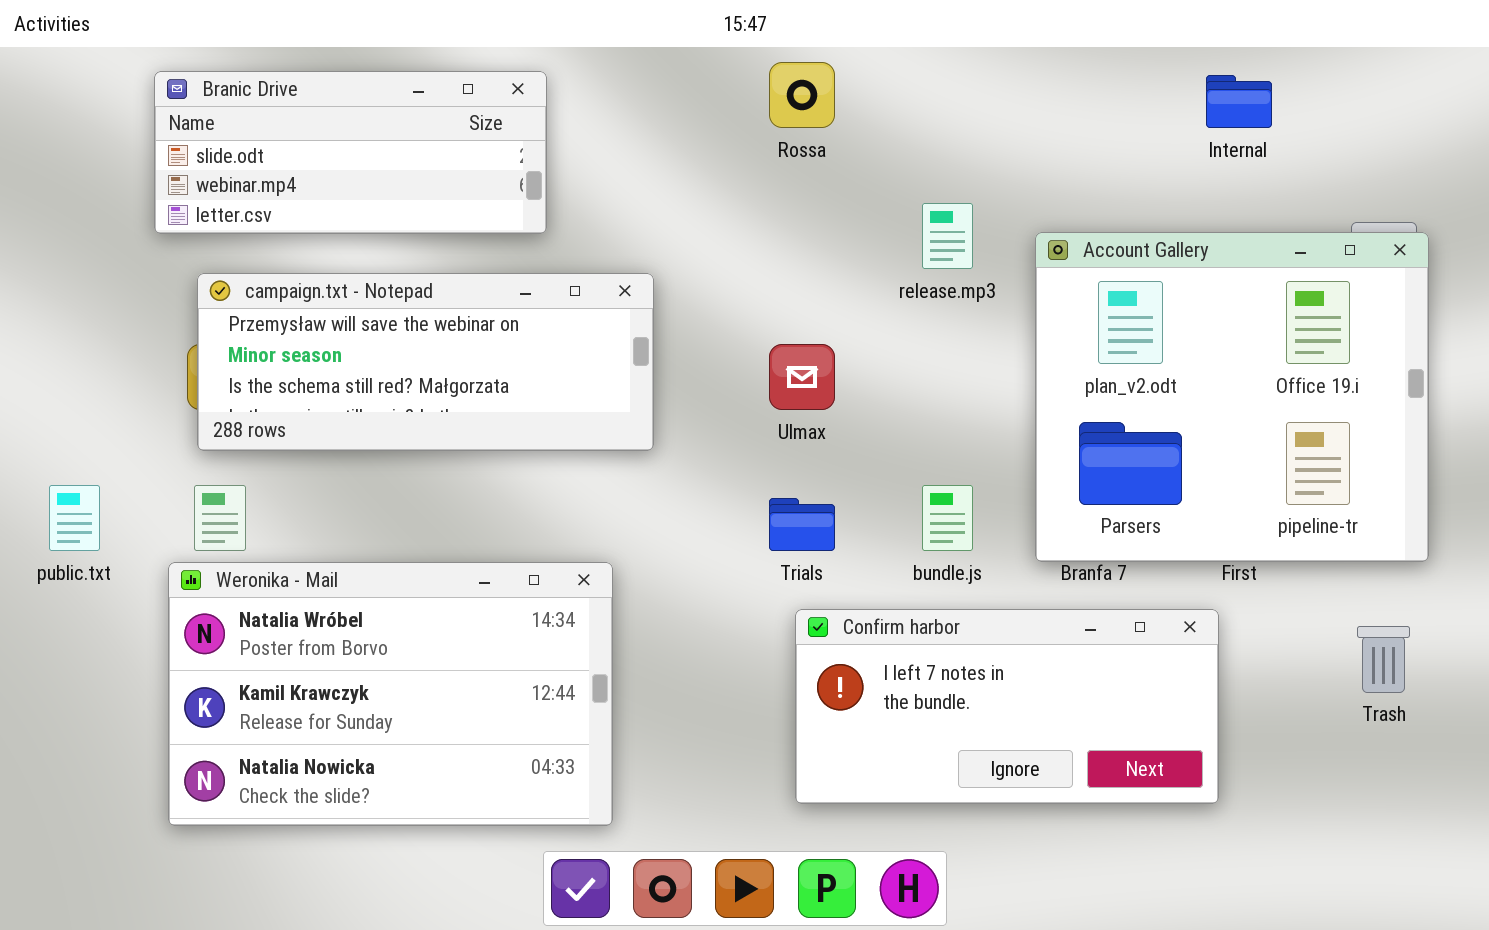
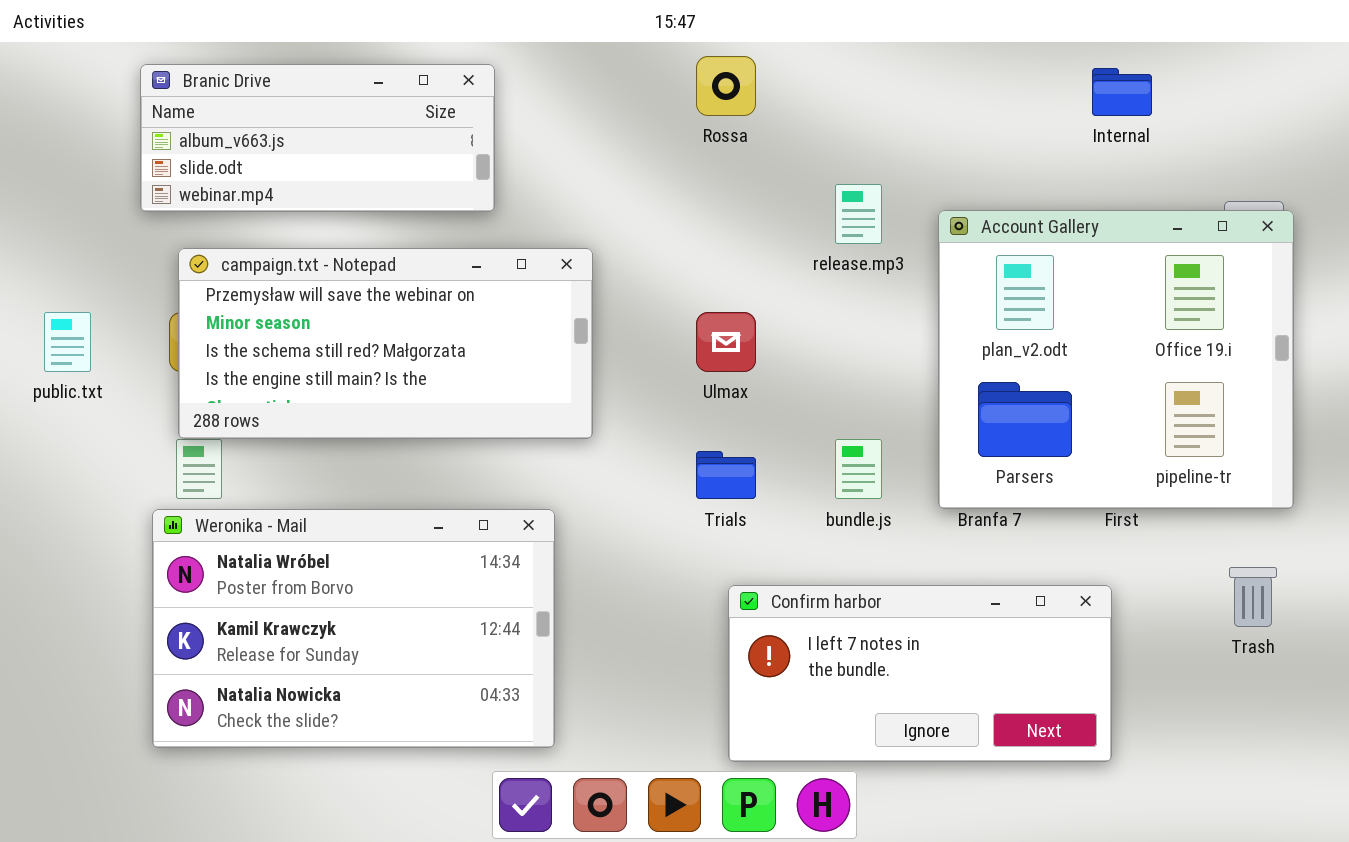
Branic Drive: [154,71,547,234] -> [140,64,495,212], scrolled up 1 row
campaign.txt - Notepad: [197,273,654,451] -> [178,248,593,439], resized
public.txt: [49,485,100,551] -> [44,312,91,372], moved
Confirm harbor: [795,609,1219,804] -> [728,585,1112,762], moved

